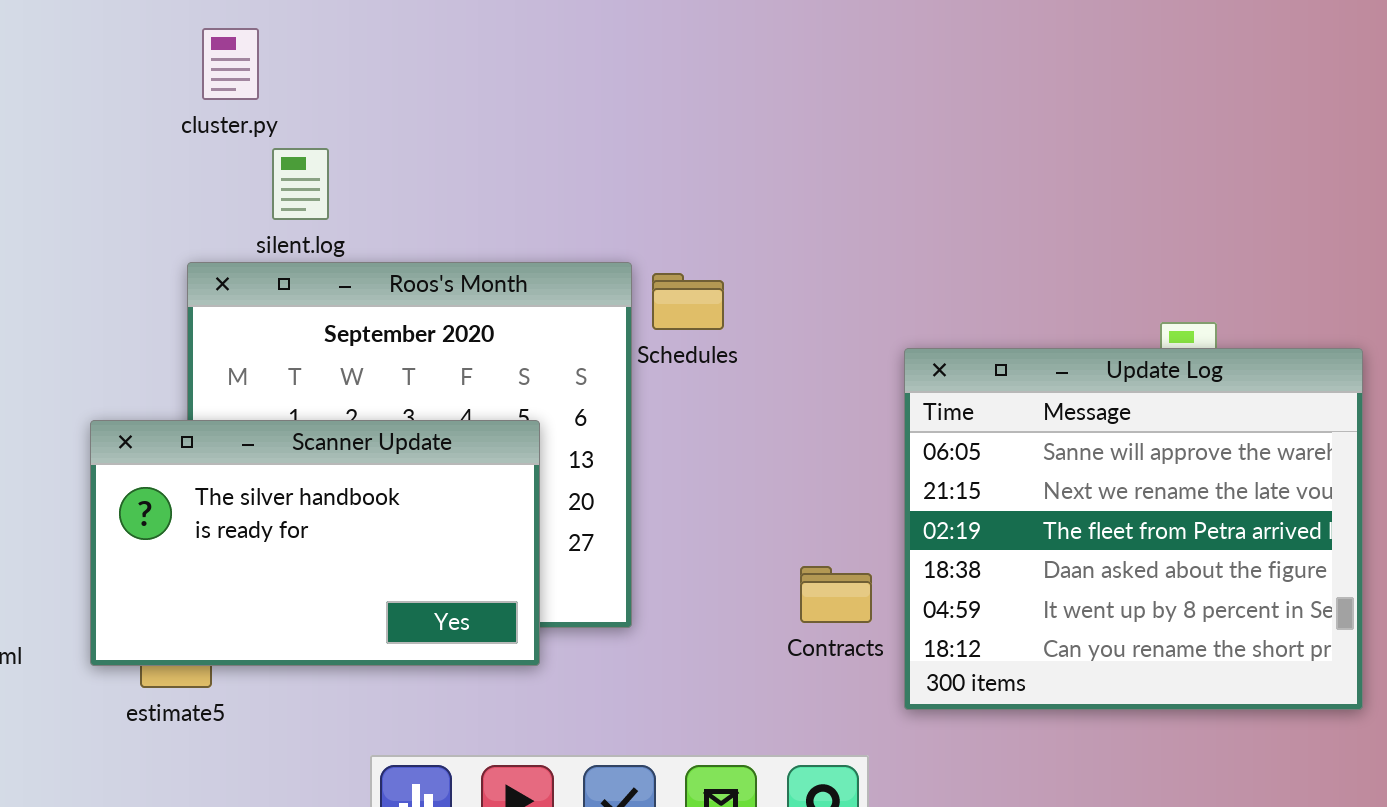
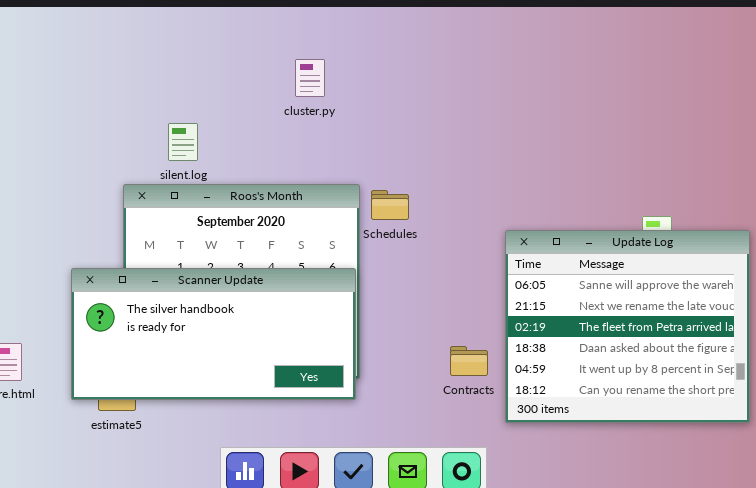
cluster.py: [202,28,259,100] -> [295,59,325,97], moved
Scanner Update: [90,420,540,666] -> [71,268,356,400], resized

